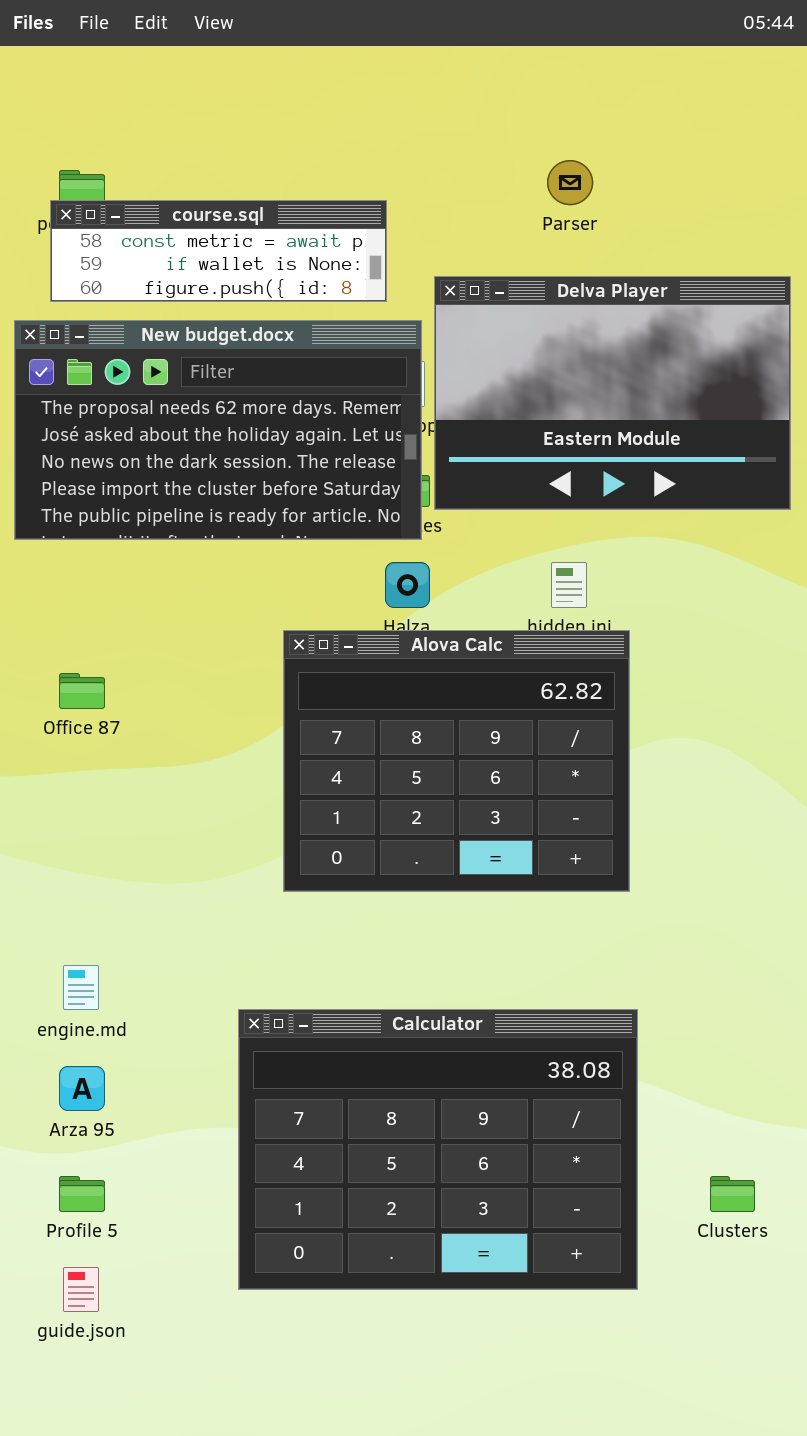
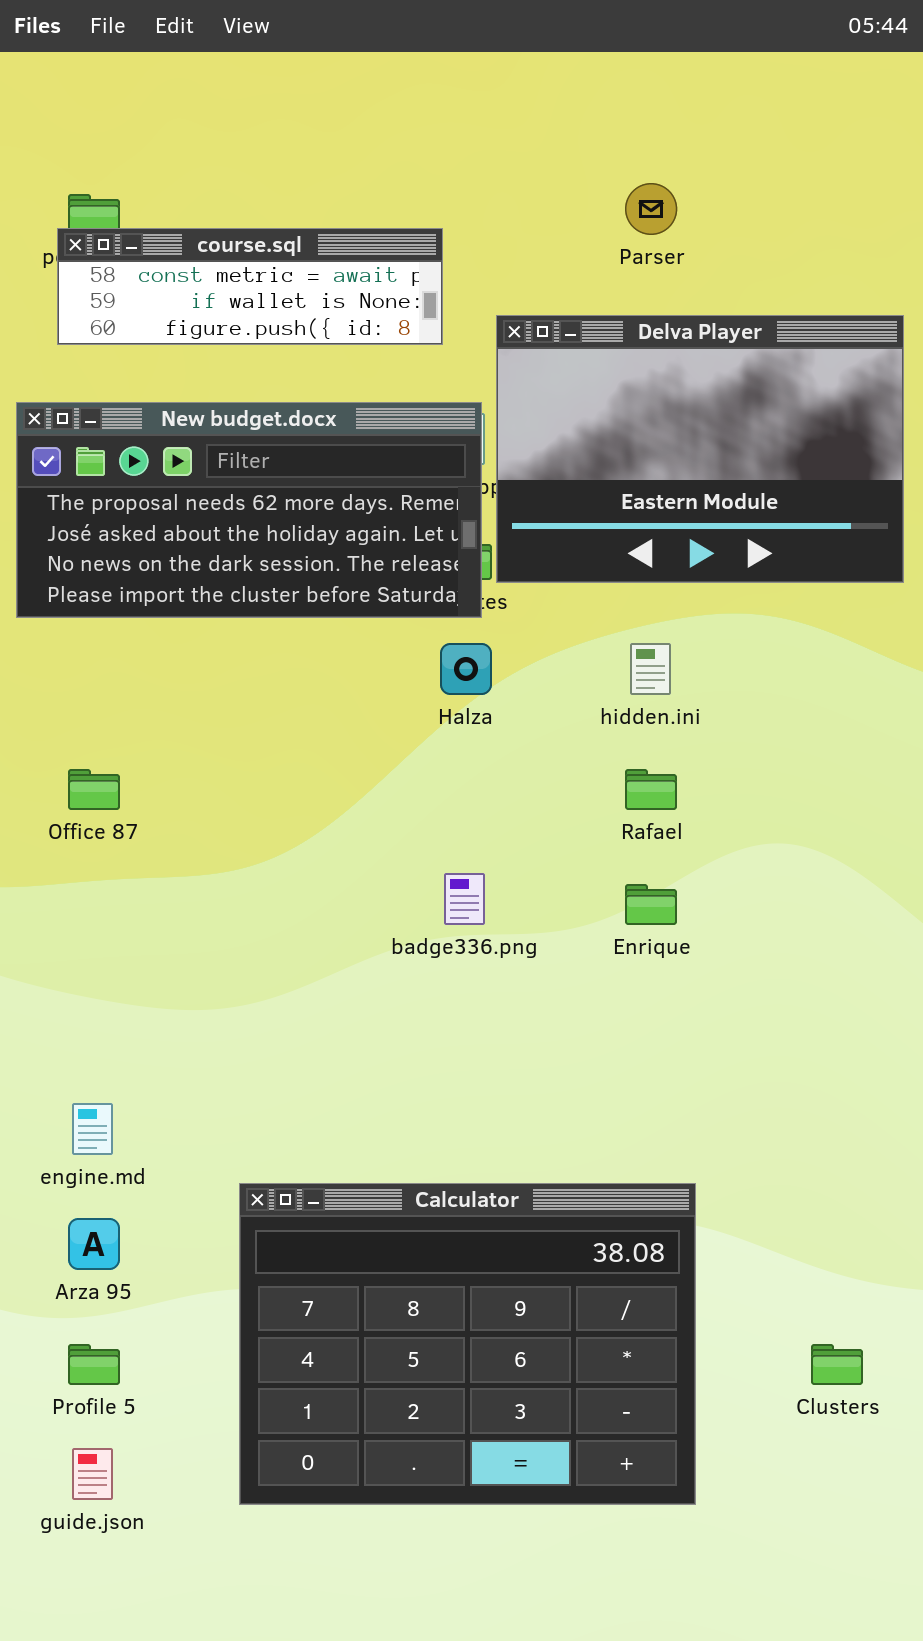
New budget.docx: [14,320,422,540] -> [16,402,482,618], resized
Alova Calc: [283,630,630,892] -> none, closed
Calculator: [238,1009,638,1290] -> [239,1183,696,1505], moved

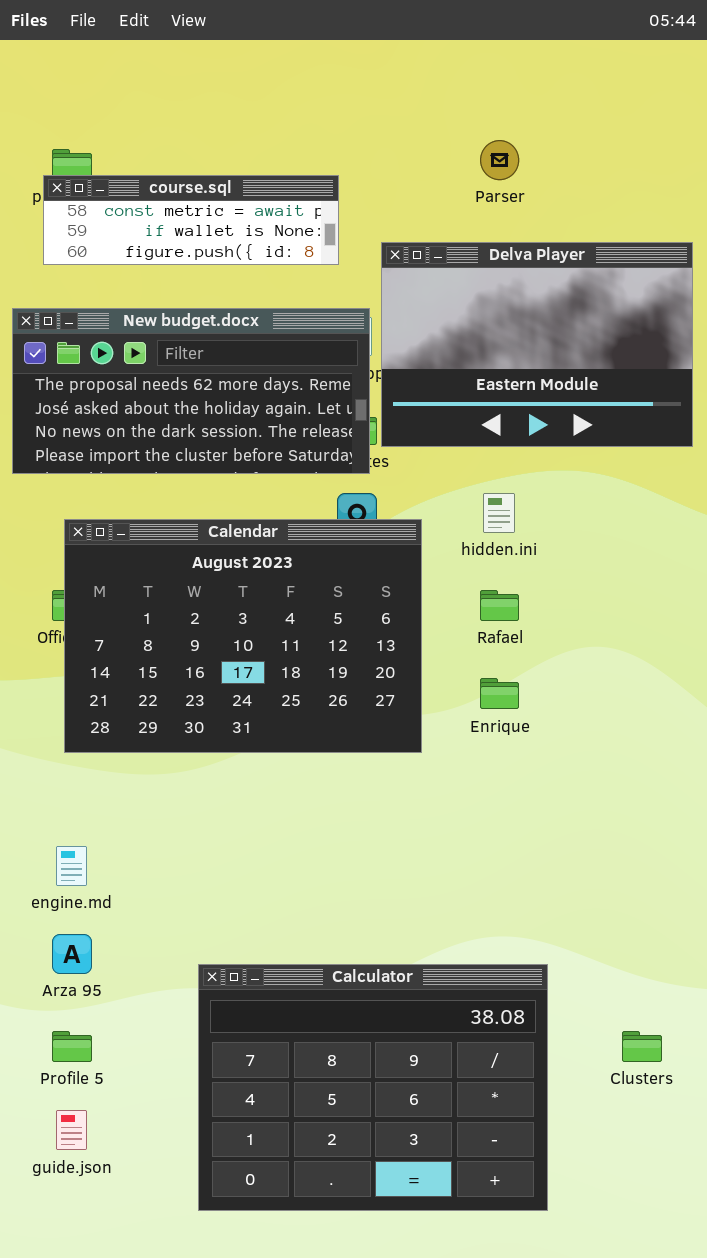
Calendar: none -> [64,519,422,753], opened
Calculator: [239,1183,696,1505] -> [198,964,548,1211], moved

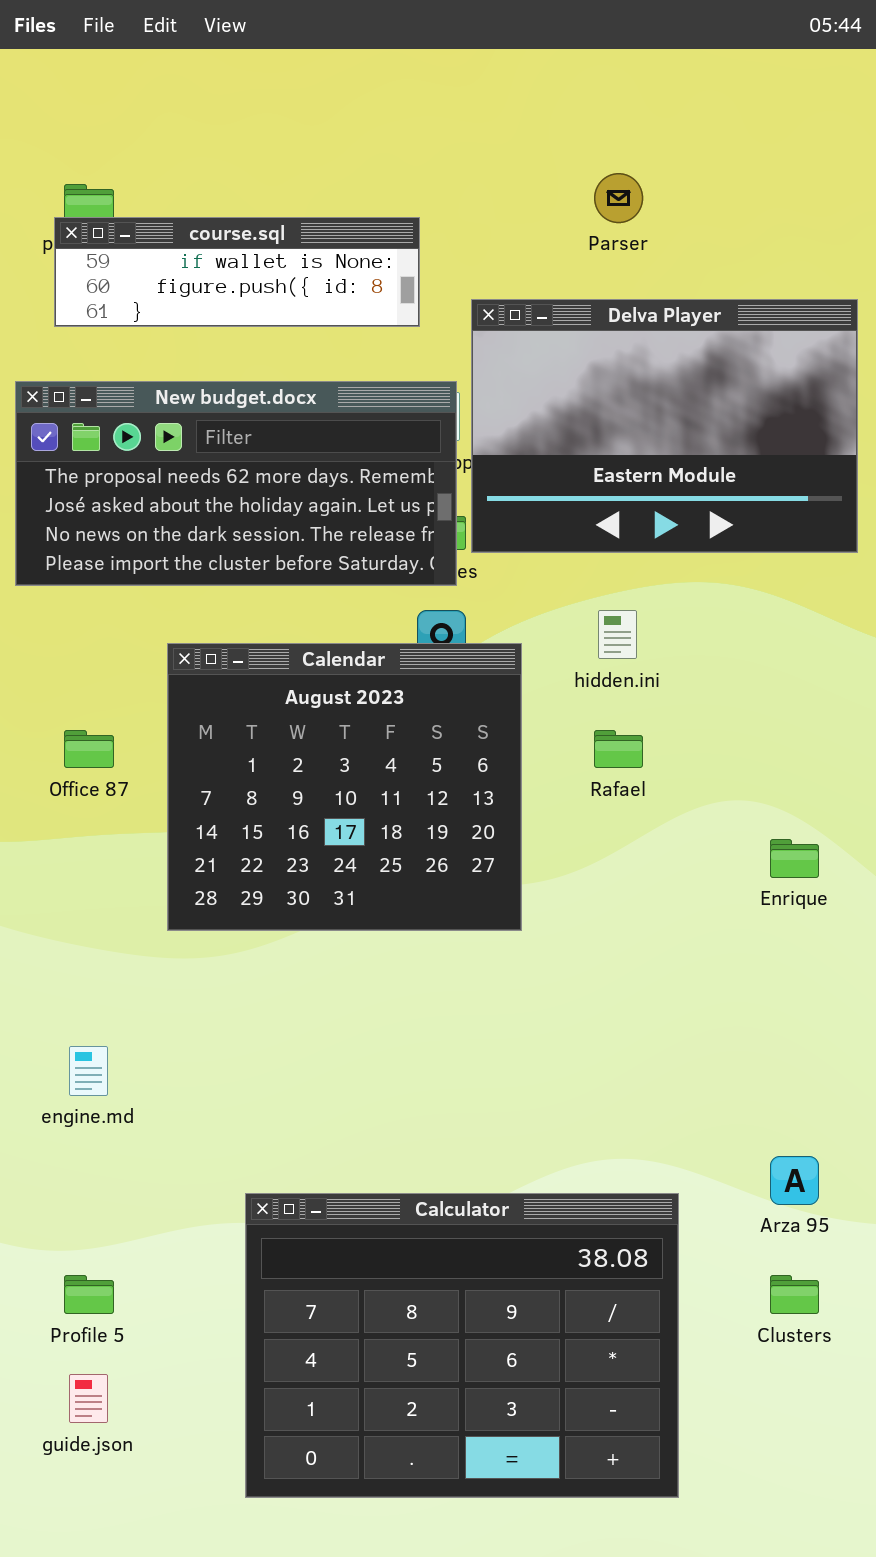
course.sql: [43,175,339,265] -> [54,217,420,327], scrolled down 1 row
Calendar: [64,519,422,753] -> [167,643,522,931], resized
Enrique: [480,678,519,709] -> [770,839,819,878], moved
Arza 95: [52,934,92,974] -> [770,1156,819,1205], moved

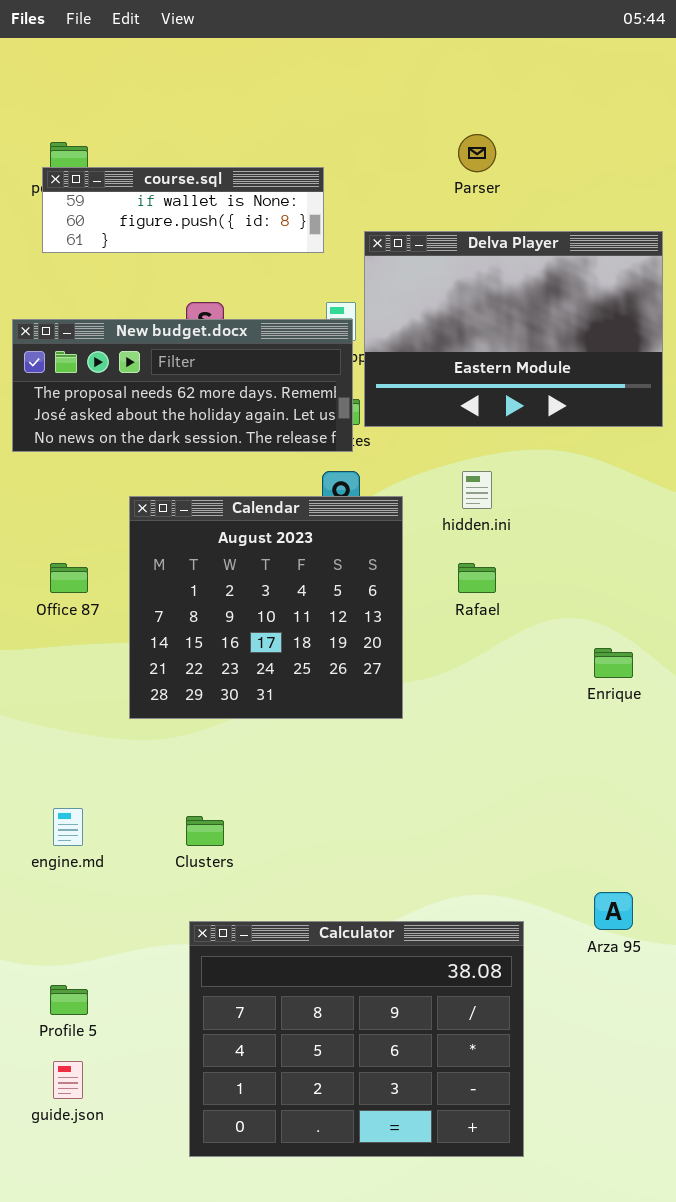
New budget.docx: [15,381,457,586] -> [12,319,353,452], resized
Clusters: [770,1275,819,1314] -> [186,816,224,846], moved

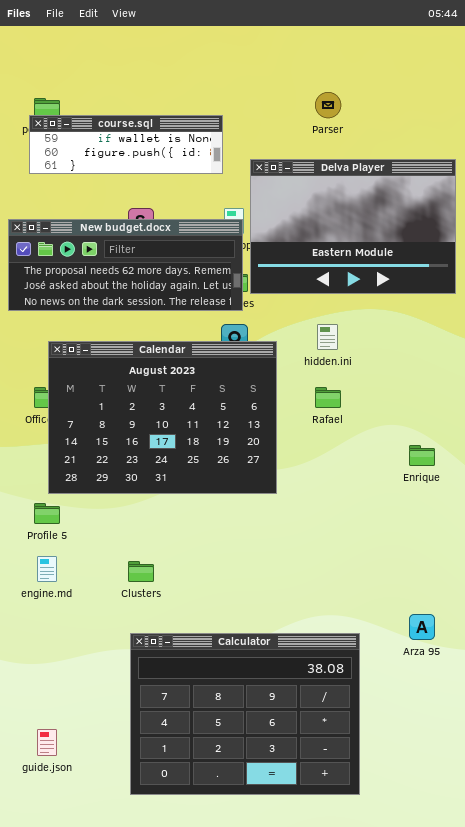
Calendar: [129,496,403,719] -> [48,341,277,494], resized
Profile 5: [50,985,88,1015] -> [34,503,60,524], moved

